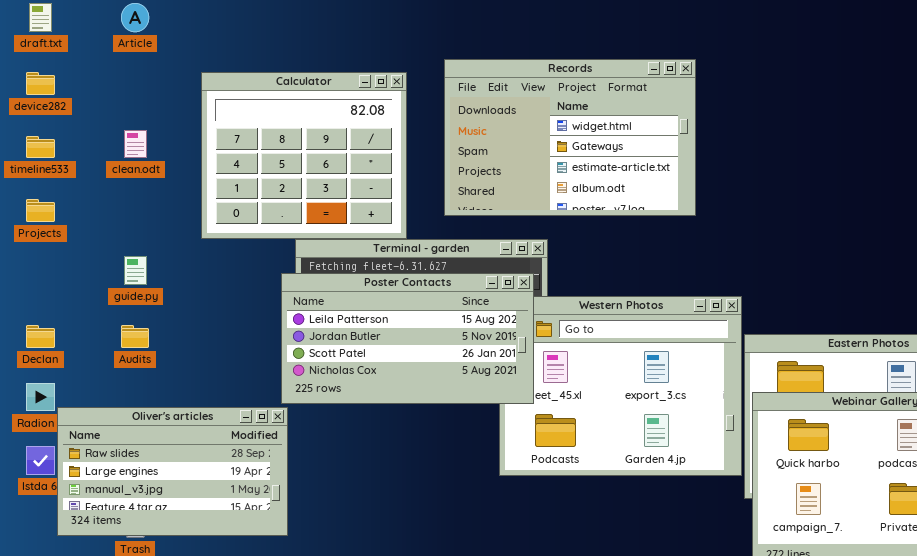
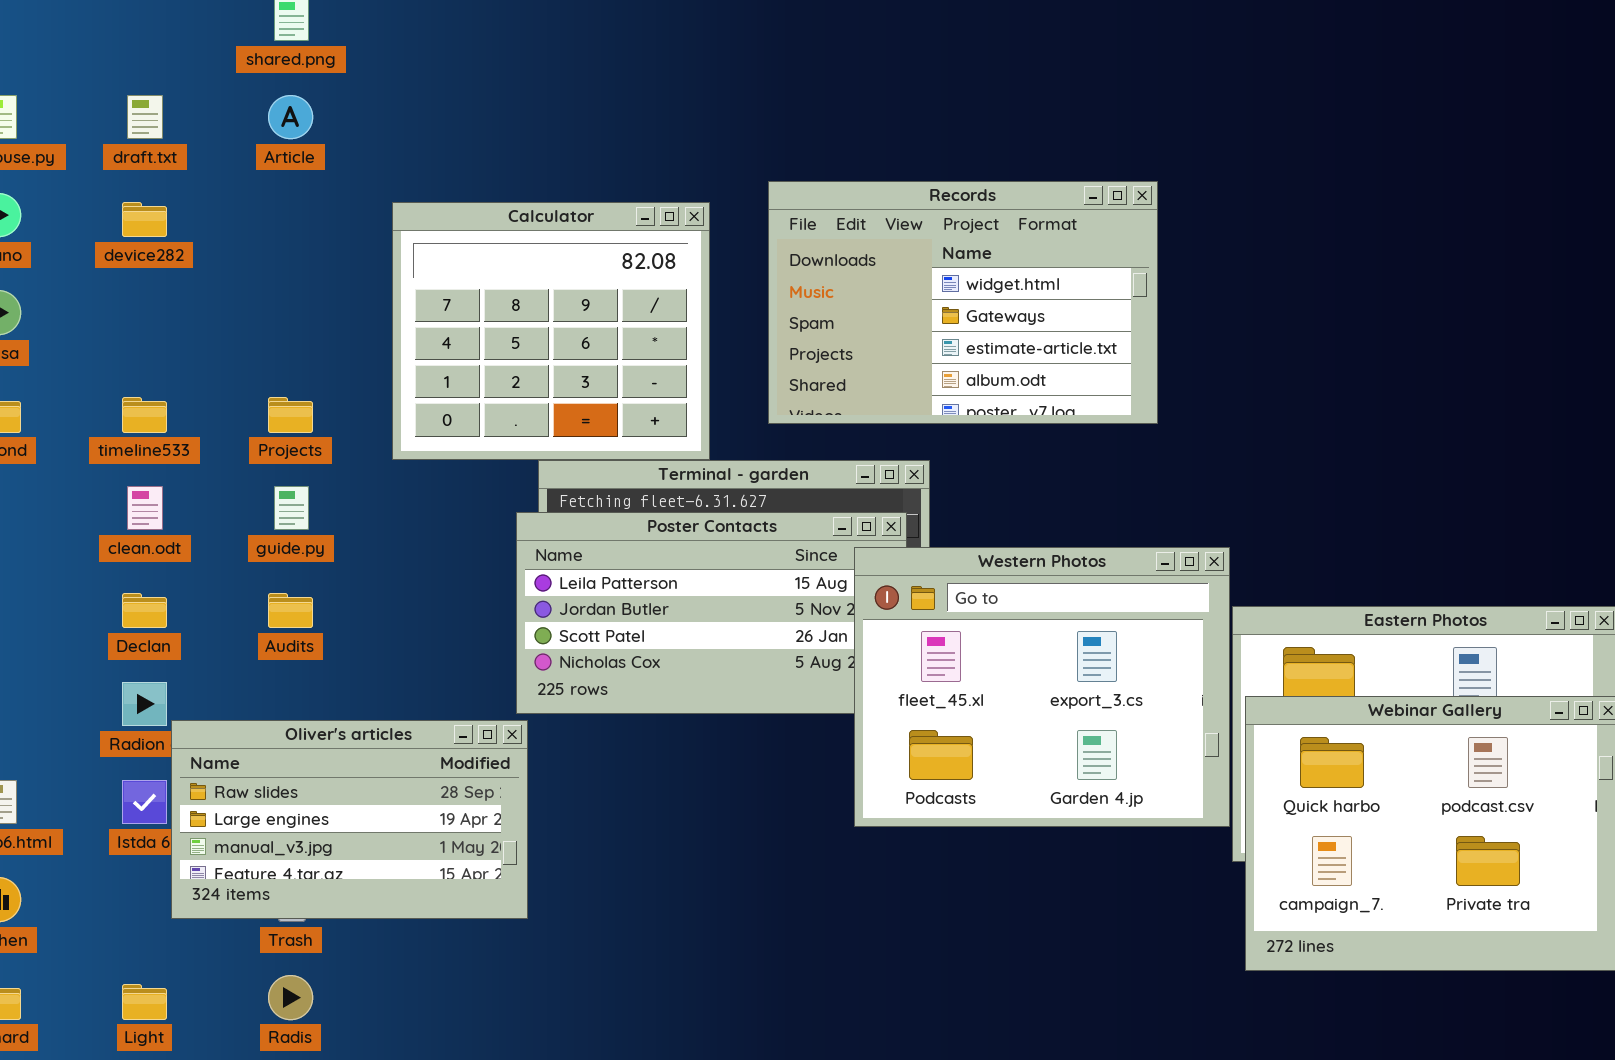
clean.odt: [124,130,147,158] -> [127,486,163,530], moved
timeline533: [26,136,55,158] -> [122,397,167,433], moved
Projects: [26,199,55,222] -> [268,397,313,433], moved
Western Photos: [499,296,742,476] -> [854,547,1230,827], raised

